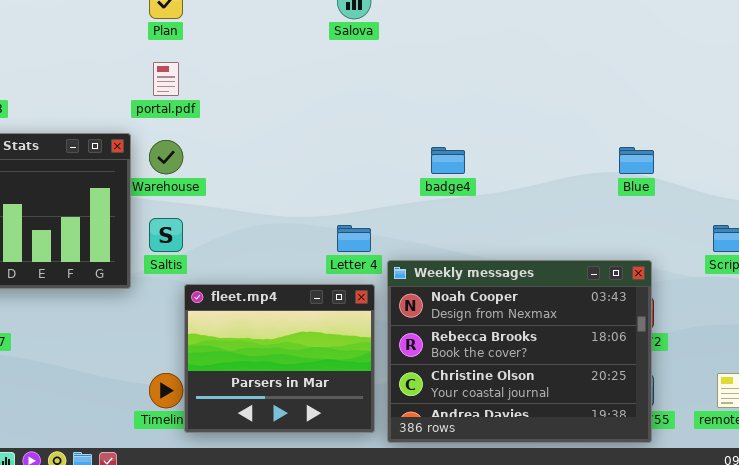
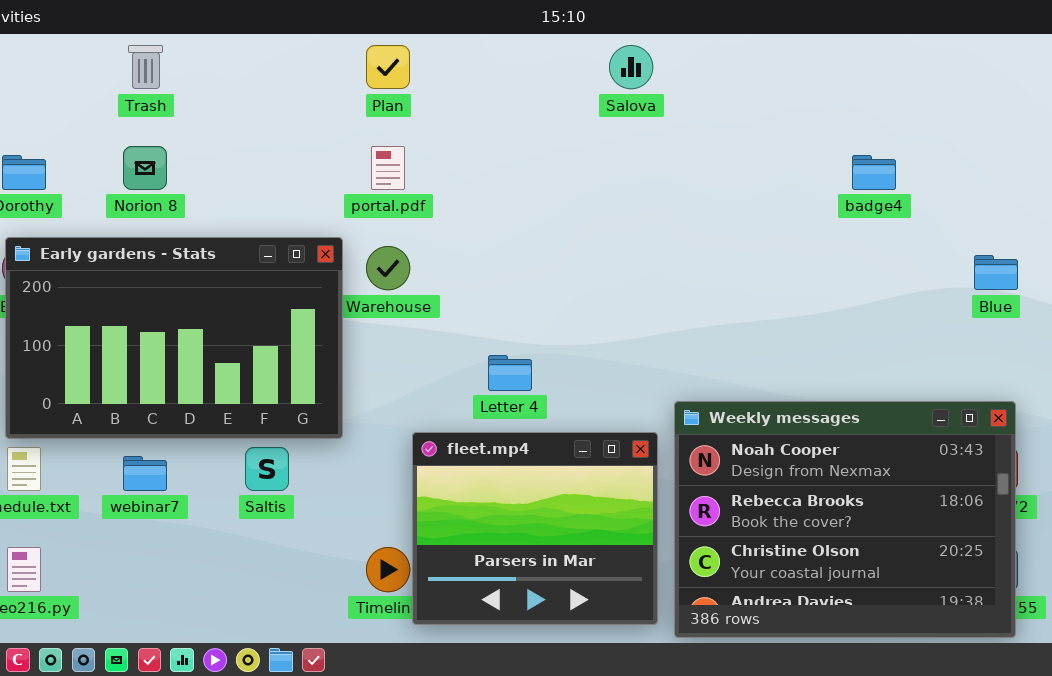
badge4: [431,147,465,174] -> [852,155,896,190], moved
Saltis: [149,218,183,252] -> [245,447,289,491], moved
Letter 4: [337,225,371,252] -> [488,355,532,391], moved

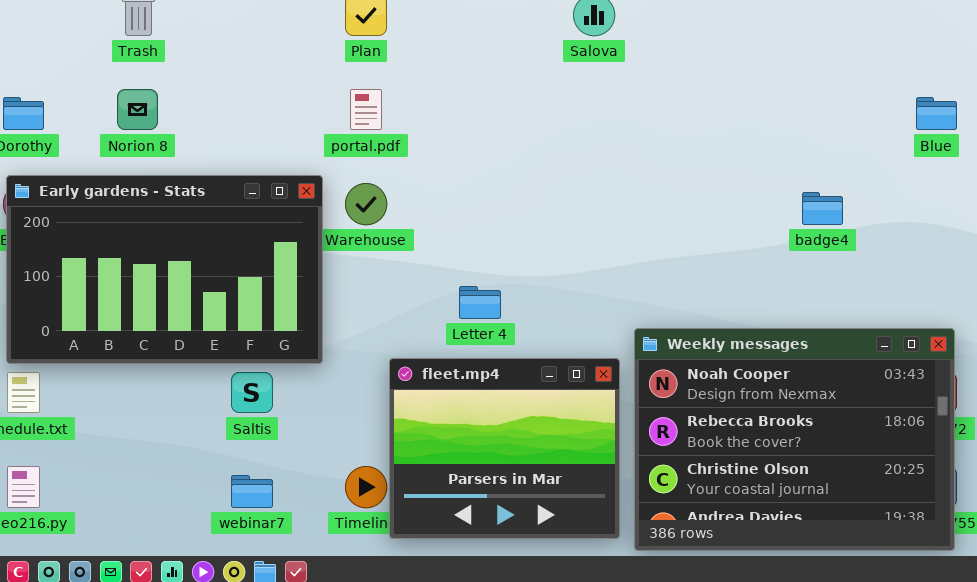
badge4: [852,155,896,190] -> [802,192,843,225], moved
Blue: [974,255,1018,290] -> [916,97,957,130], moved
webinar7: [123,456,167,491] -> [231,475,273,508], moved

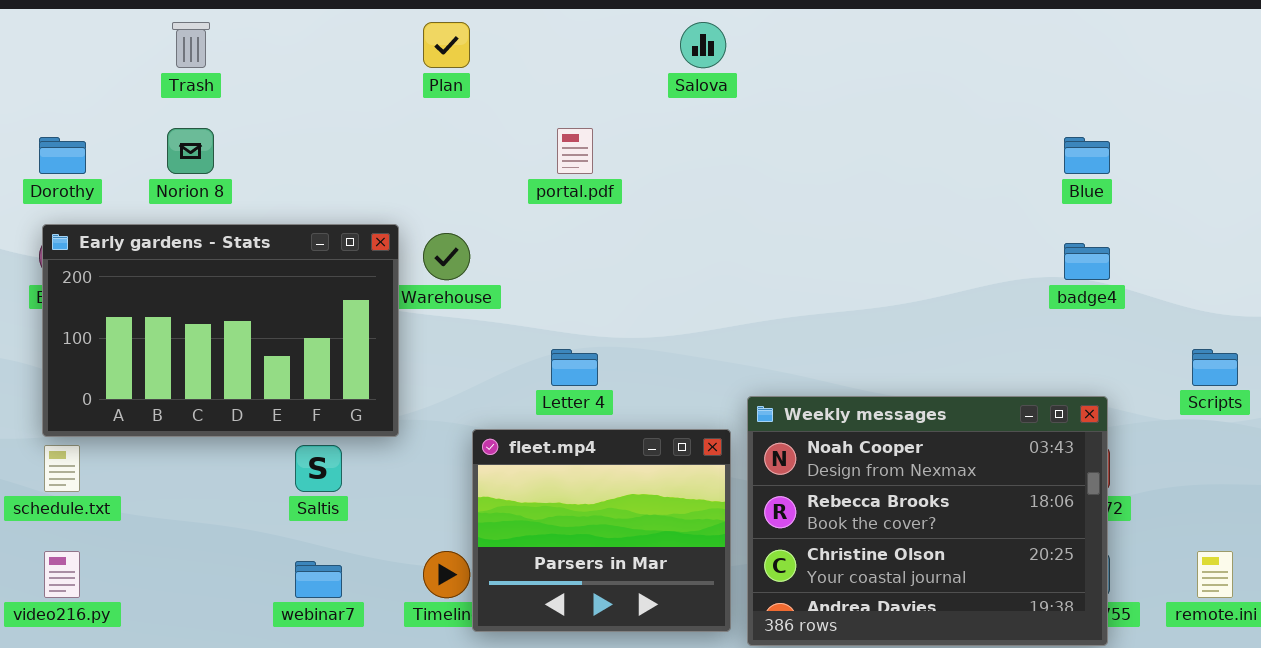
portal.pdf: [350,89,382,130] -> [557,128,593,174], moved
badge4: [802,192,843,225] -> [1064,243,1110,280], moved

